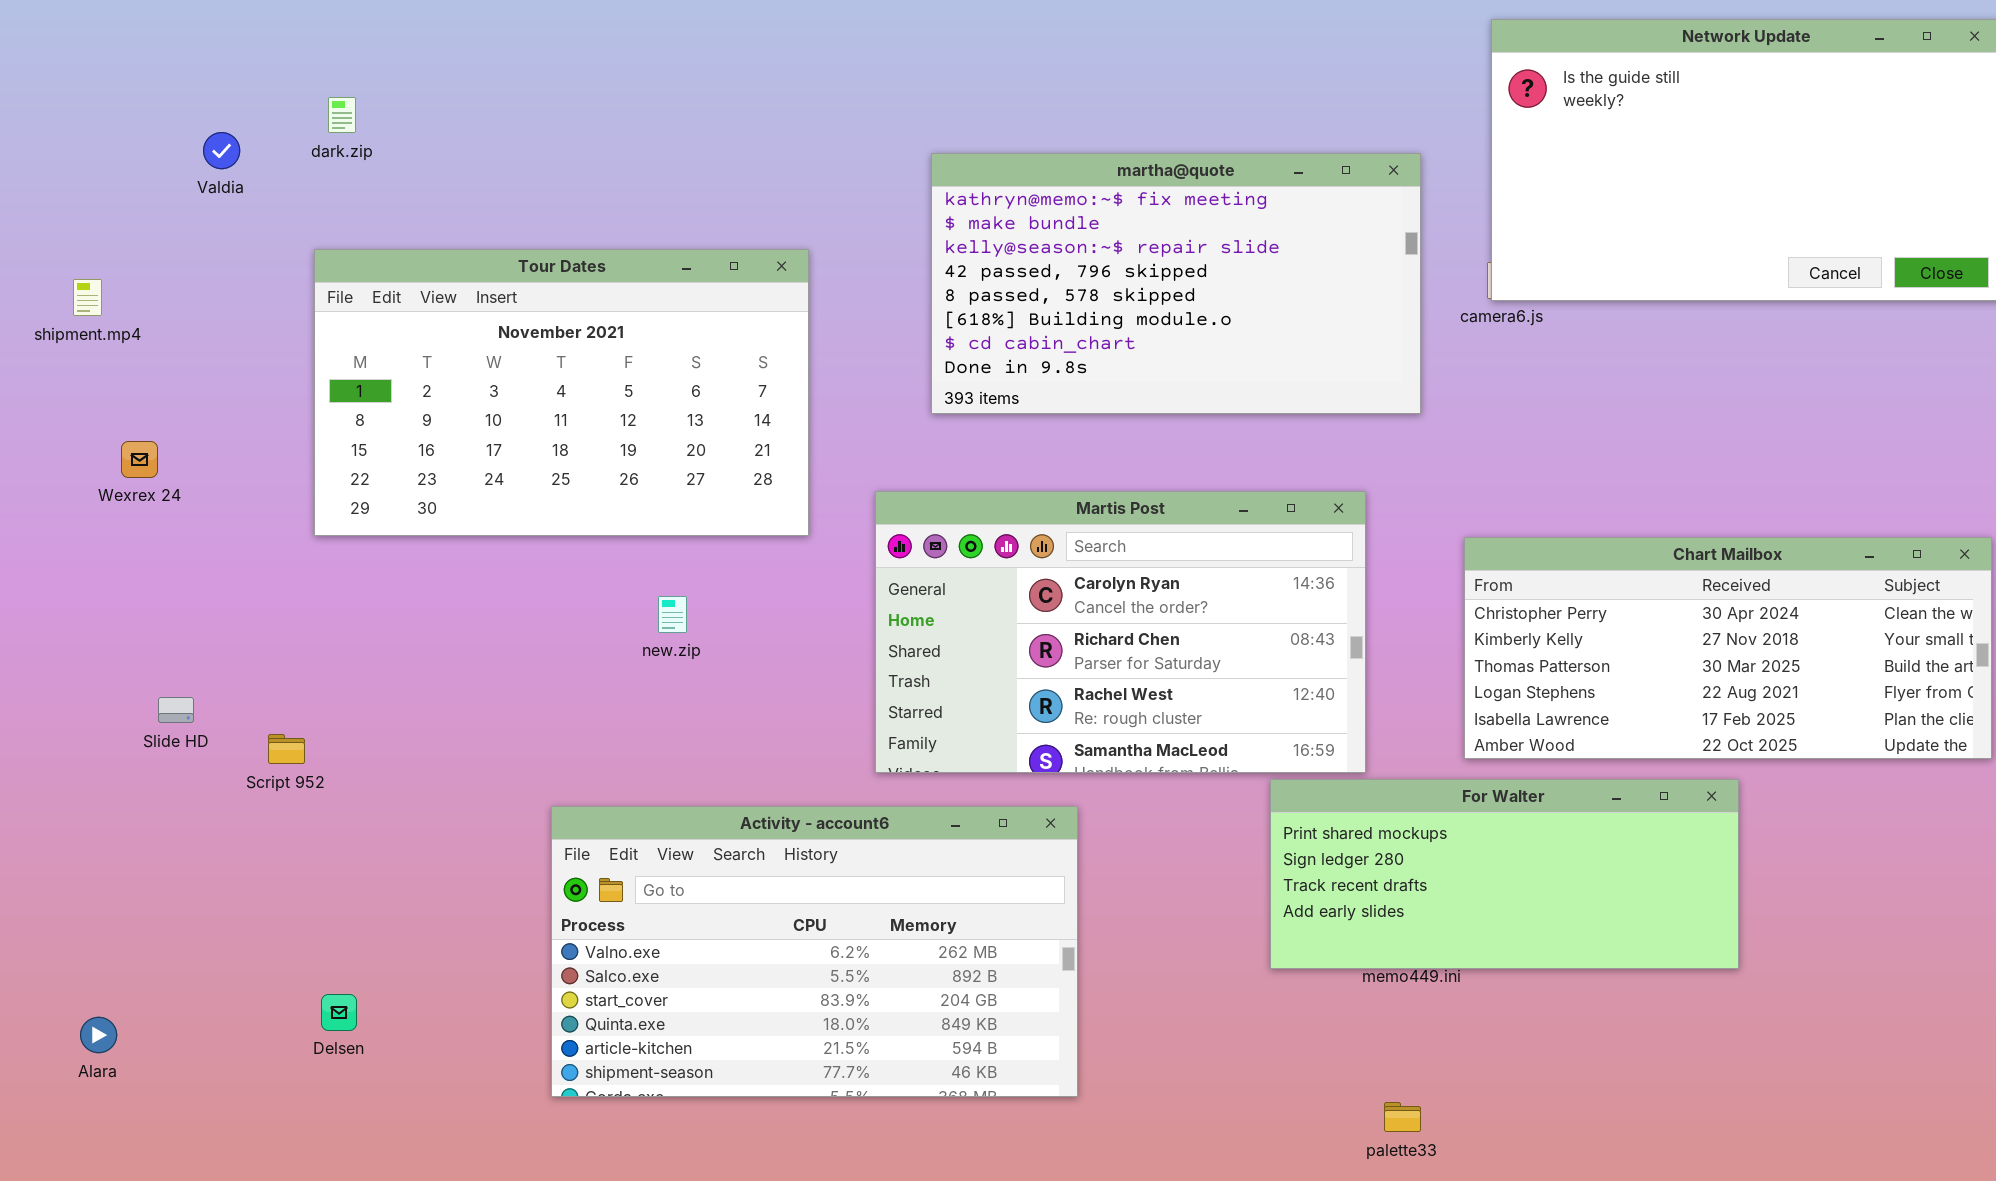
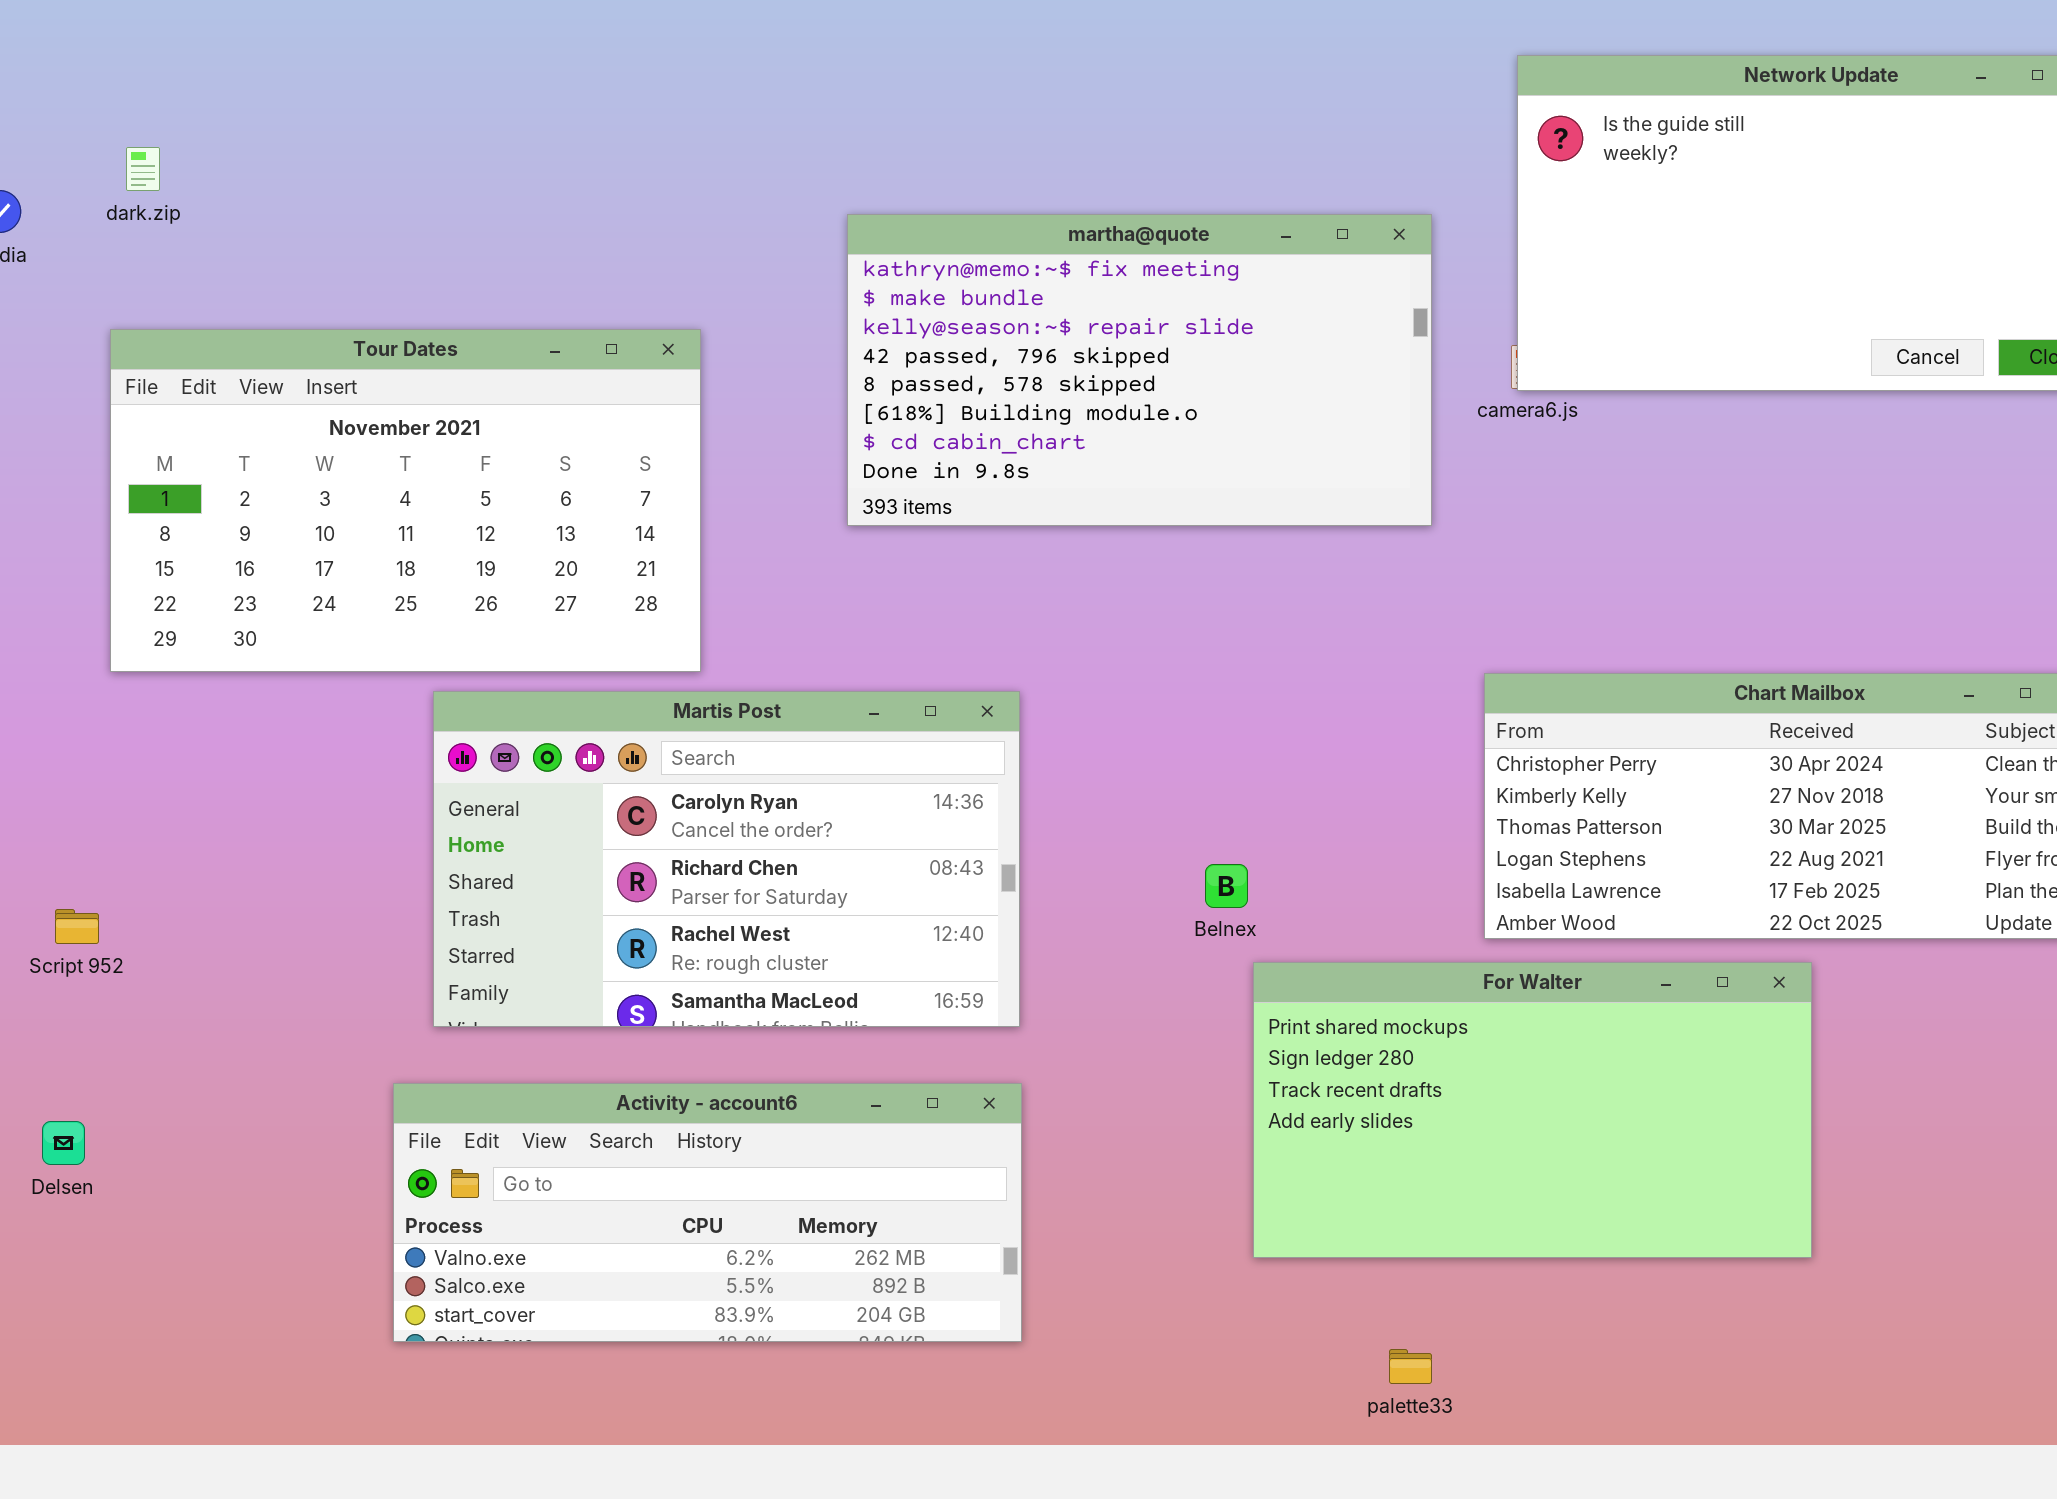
Martis Post: [875,491,1366,773] -> [433,691,1020,1027], moved
For Walter: [1270,779,1739,969] -> [1253,962,1812,1258], resized
Activity - account6: [551,806,1078,1097] -> [393,1083,1022,1342], resized
Delsen: [321,994,357,1031] -> [42,1121,85,1165], moved

